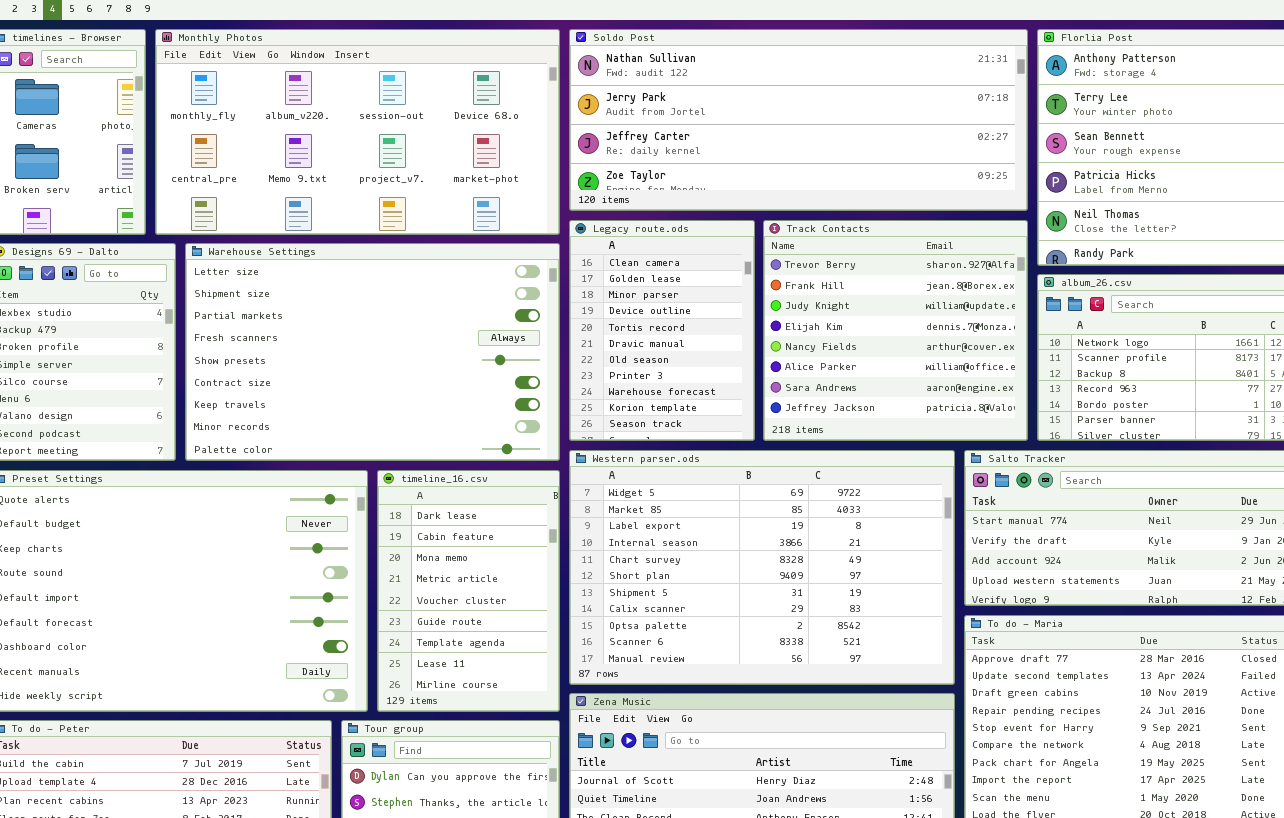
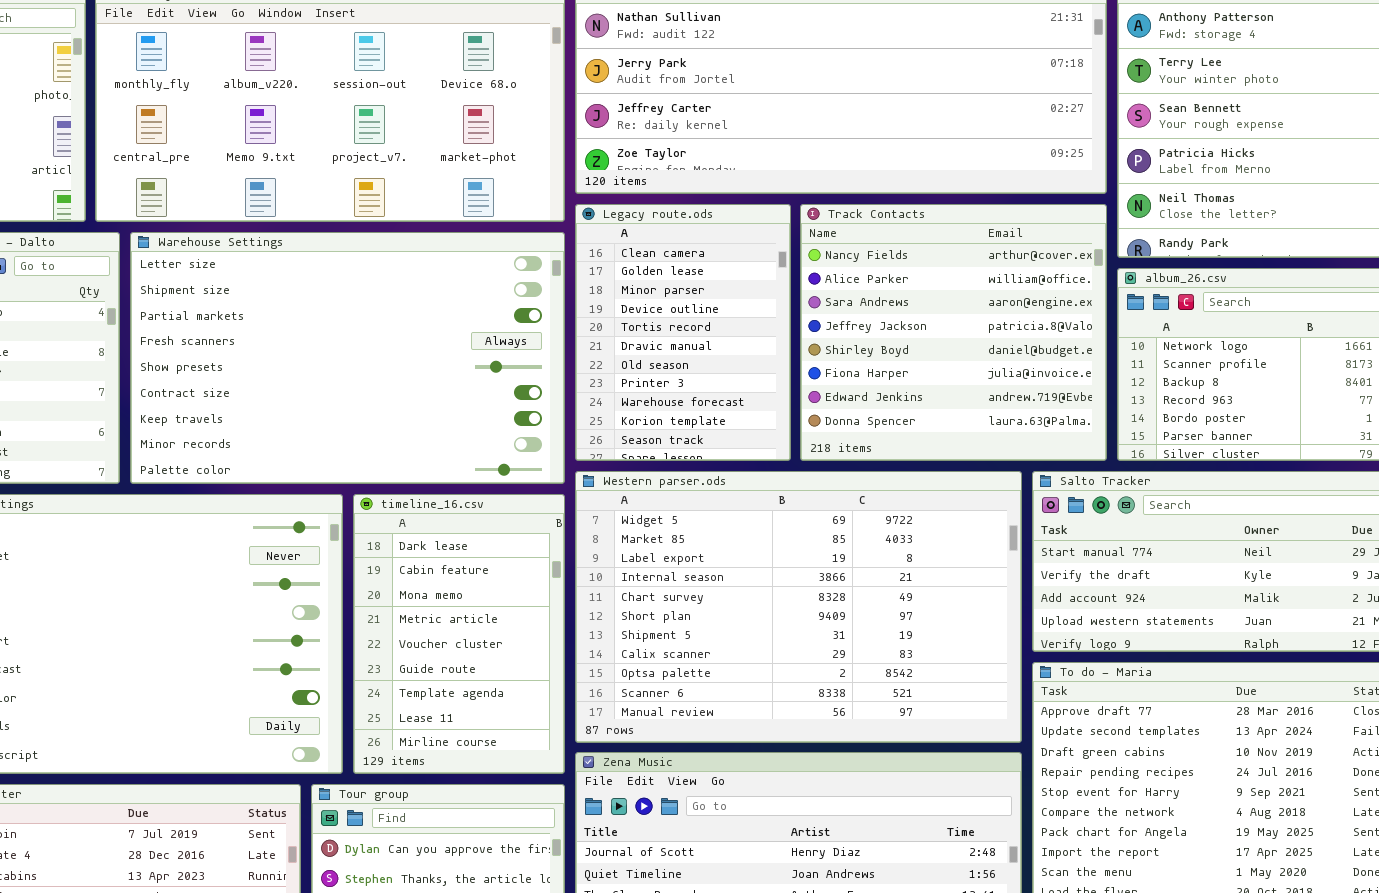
Track Contacts: [763,220,1028,441] -> [800,204,1107,461], scrolled down 4 rows

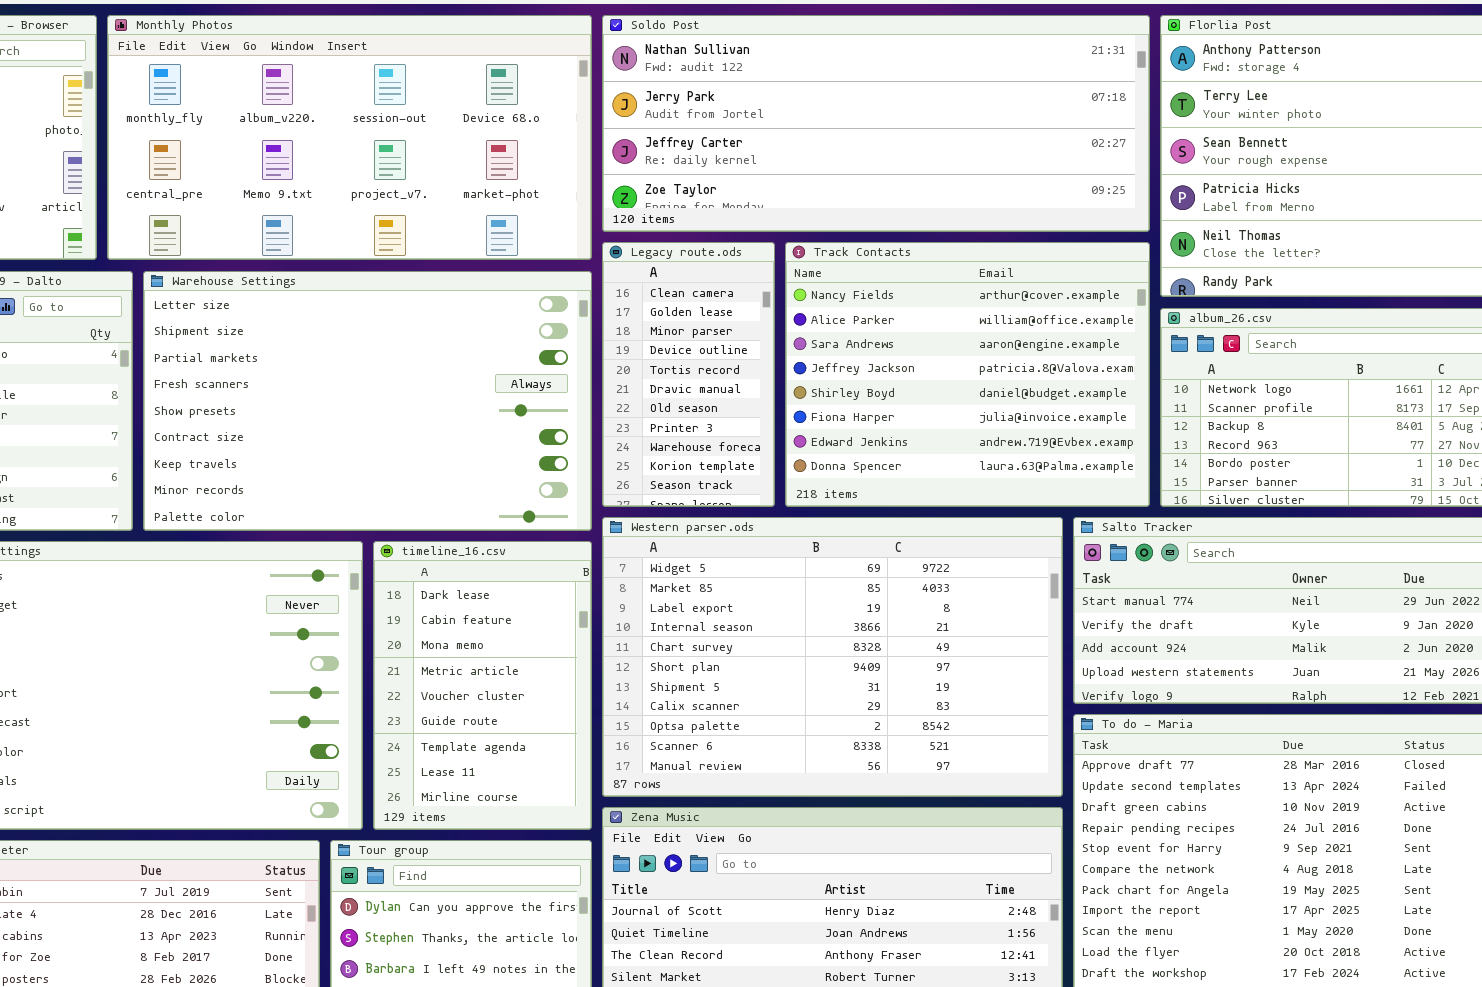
Legacy route.ods: [575,204,791,461] -> [602,242,775,507], resized
Track Contacts: [800,204,1107,461] -> [785,242,1150,507], resized

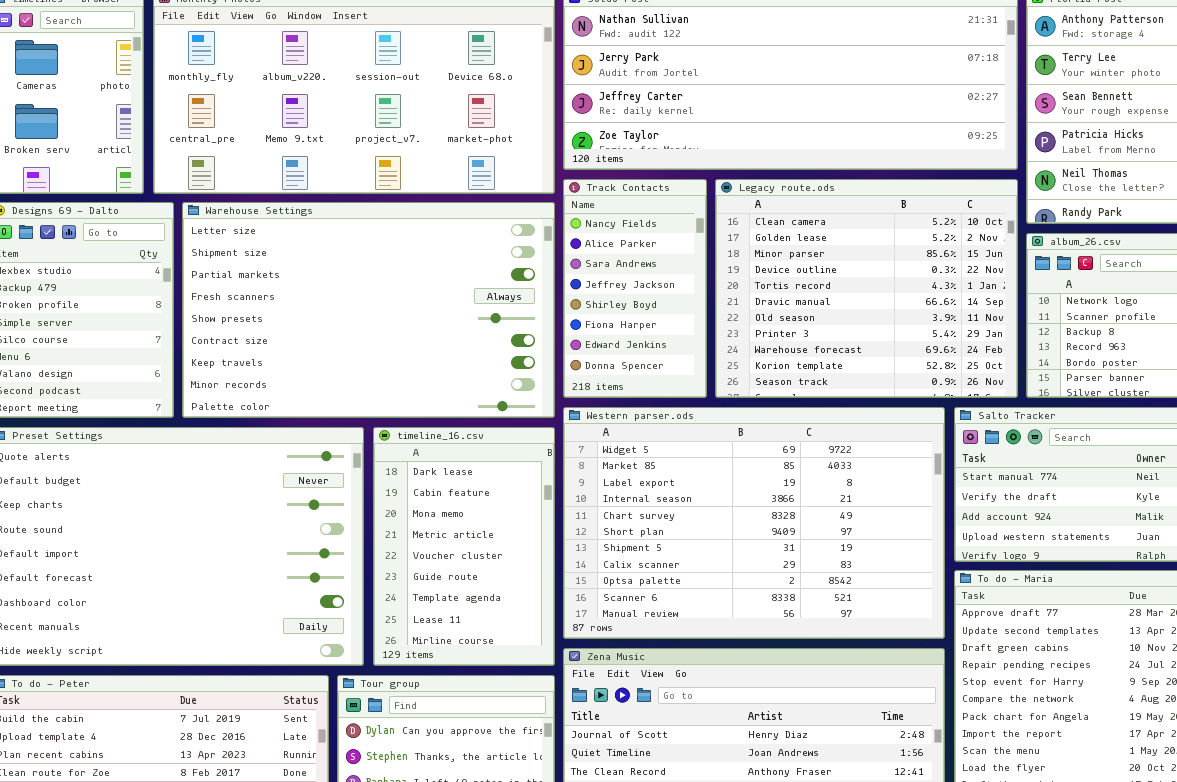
Legacy route.ods: [602,242,775,507] -> [715,179,1018,398], moved, resized
Track Contacts: [785,242,1150,507] -> [563,179,707,398], moved, resized

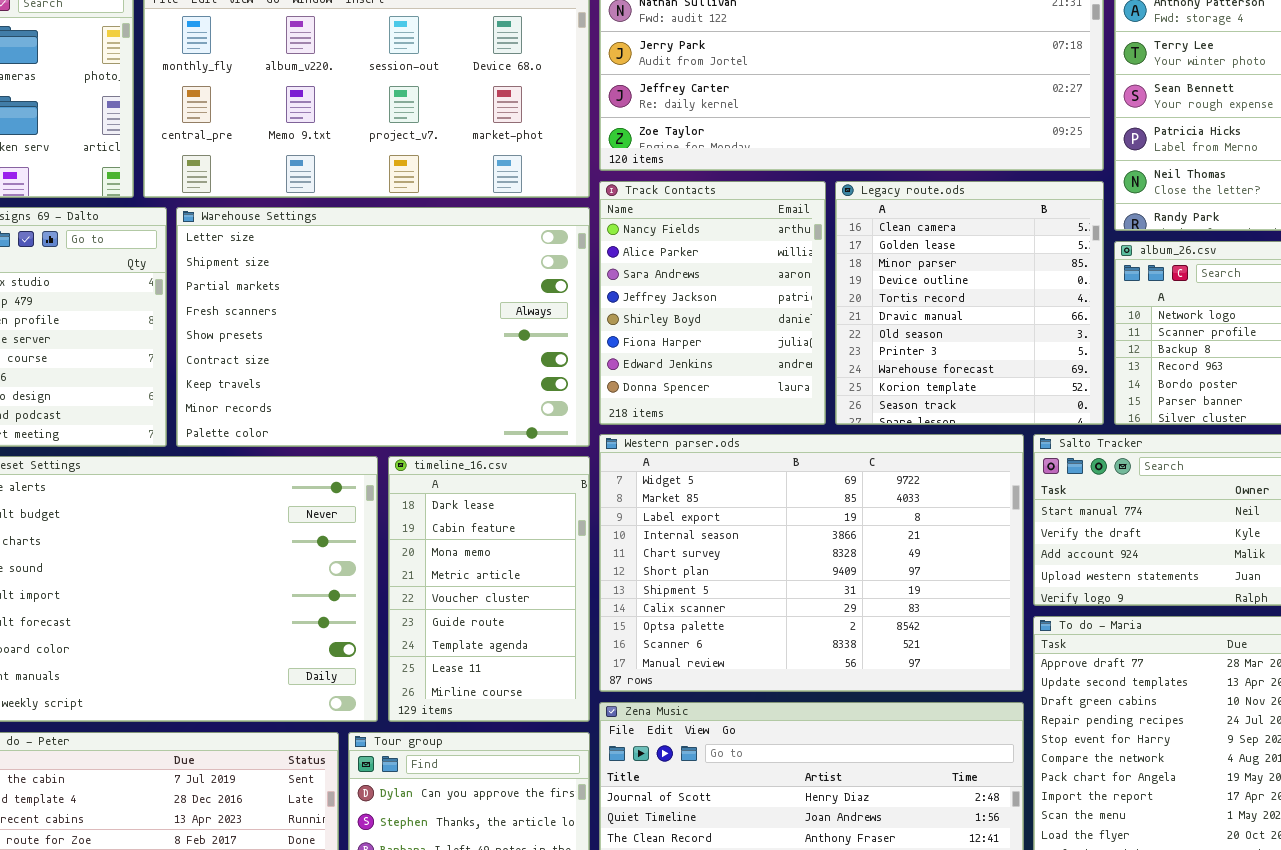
Track Contacts: [563,179,707,398] -> [599,181,826,425], resized
Legacy route.ods: [715,179,1018,398] -> [835,181,1104,425], resized

